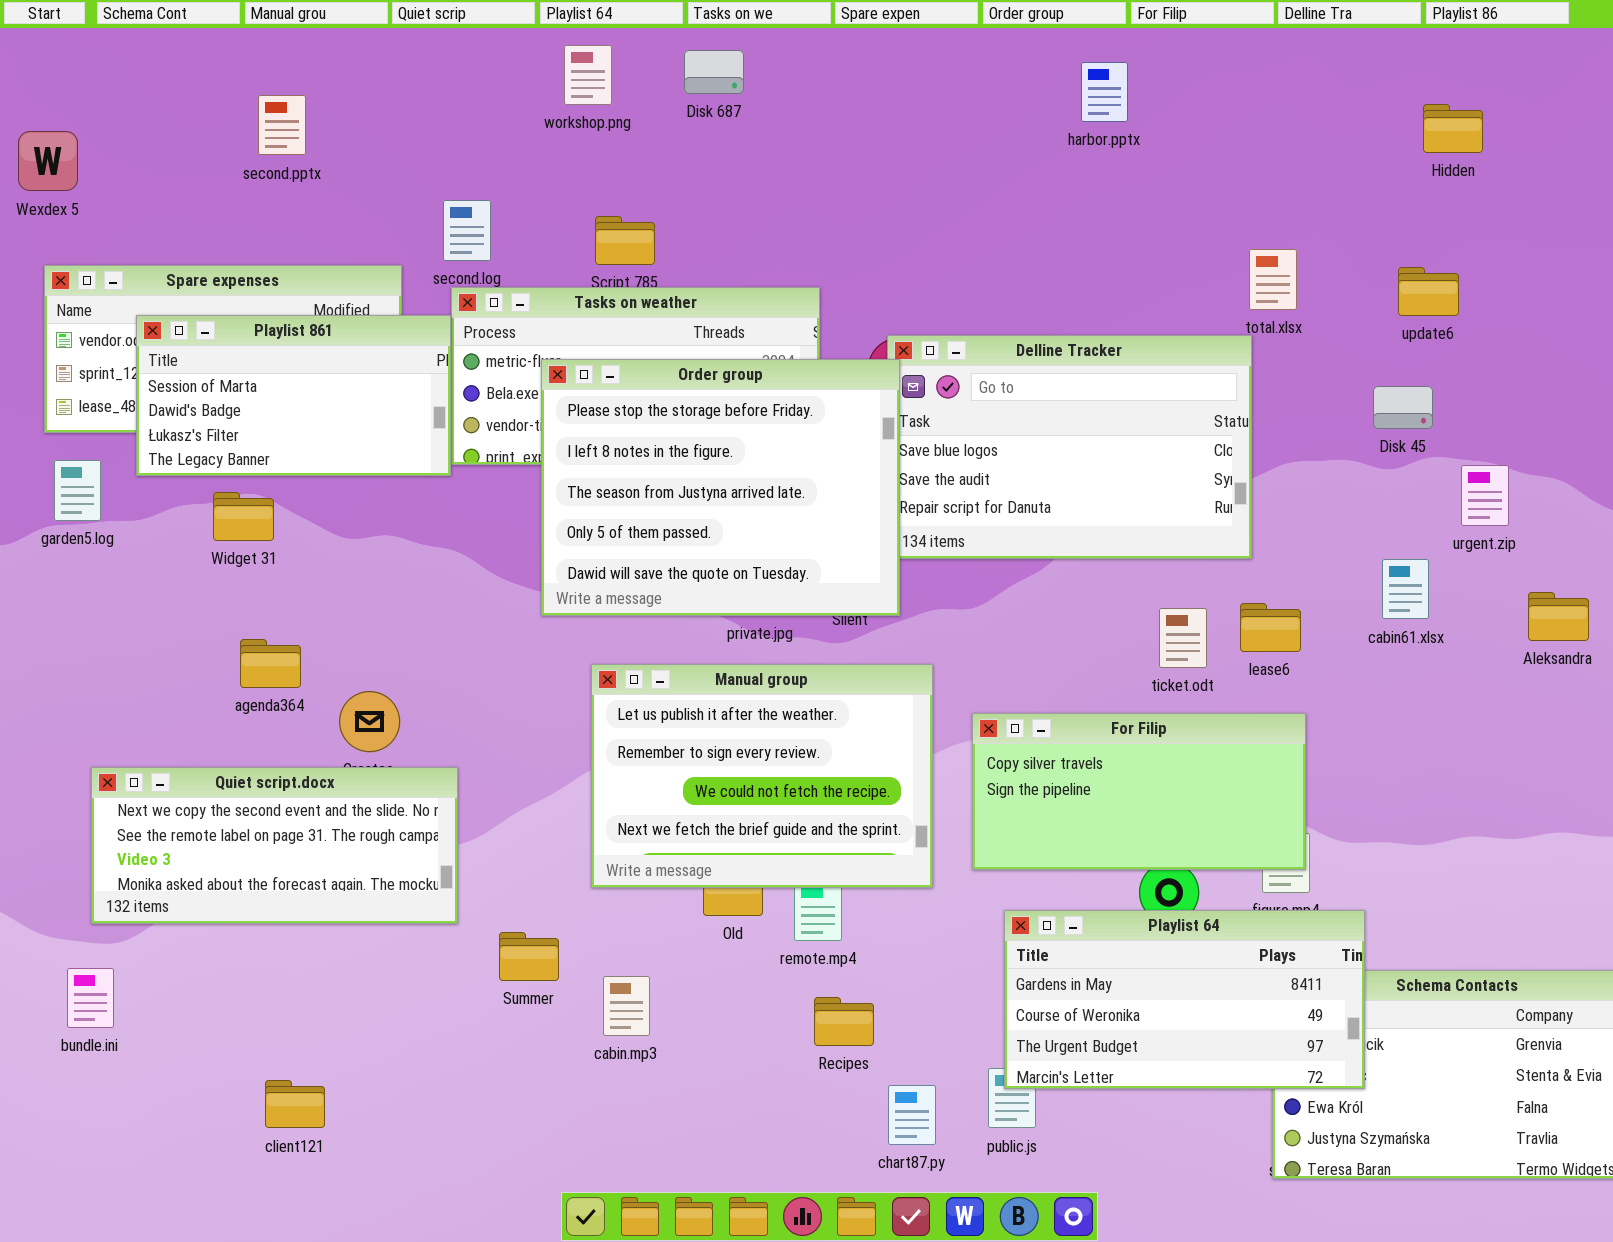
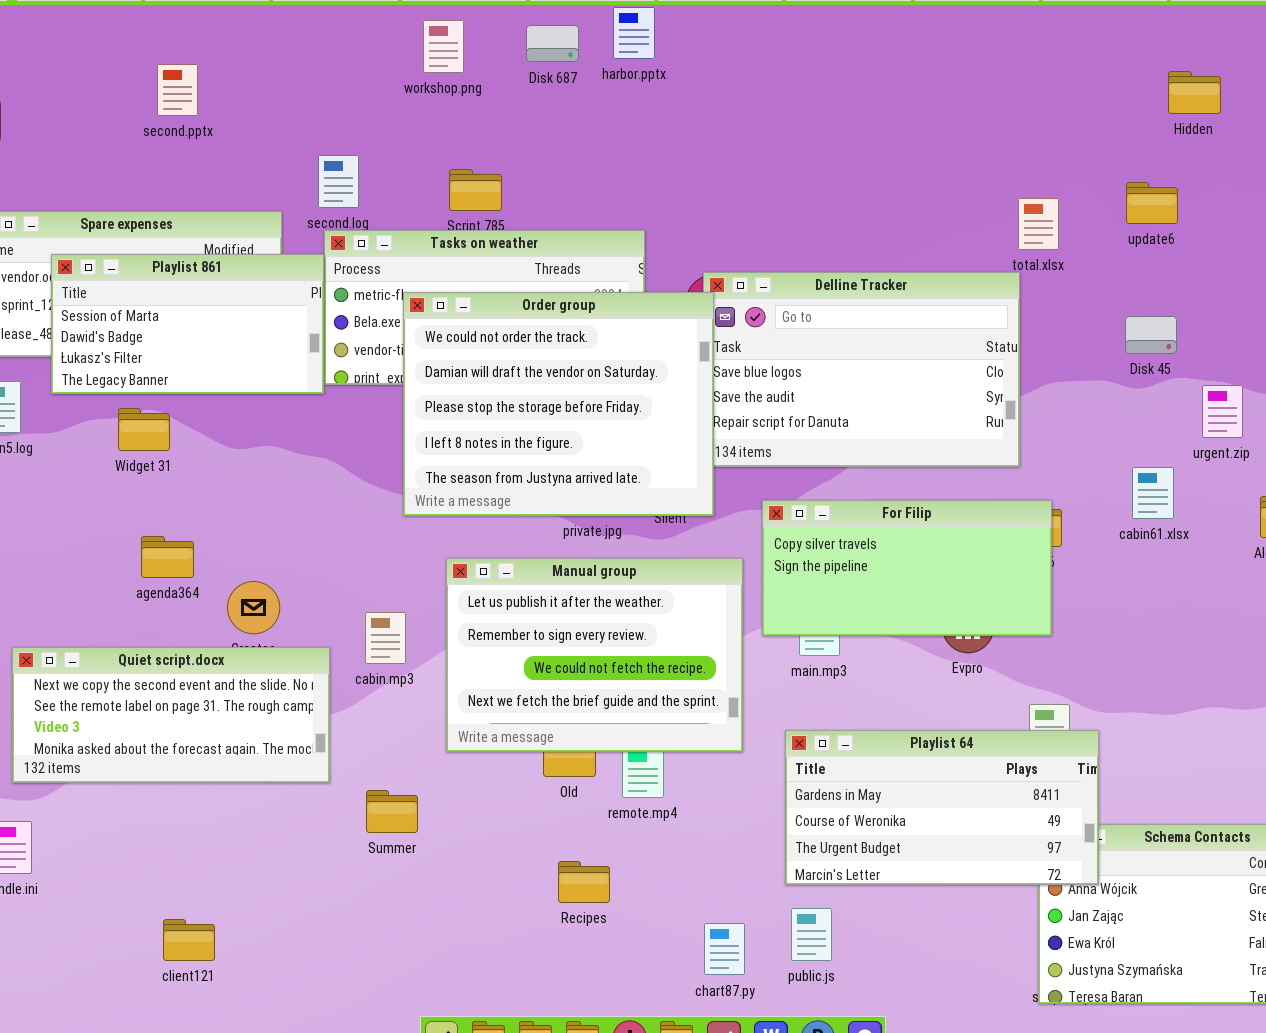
harbor.pptx: [1081,62,1128,122] -> [613,7,655,59], moved
update6: [1398,267,1459,316] -> [1126,182,1178,224], moved
Order group: [541,359,900,616] -> [403,292,714,516], scrolled up 2 rows
For Filip: [972,713,1306,870] -> [762,500,1052,636], moved
Playlist 64: [1004,910,1365,1089] -> [785,730,1099,885], moved
cabin.mp3: [603,976,650,1036] -> [365,612,406,664], moved
Recipes: [814,997,874,1046] -> [558,861,610,903], moved

